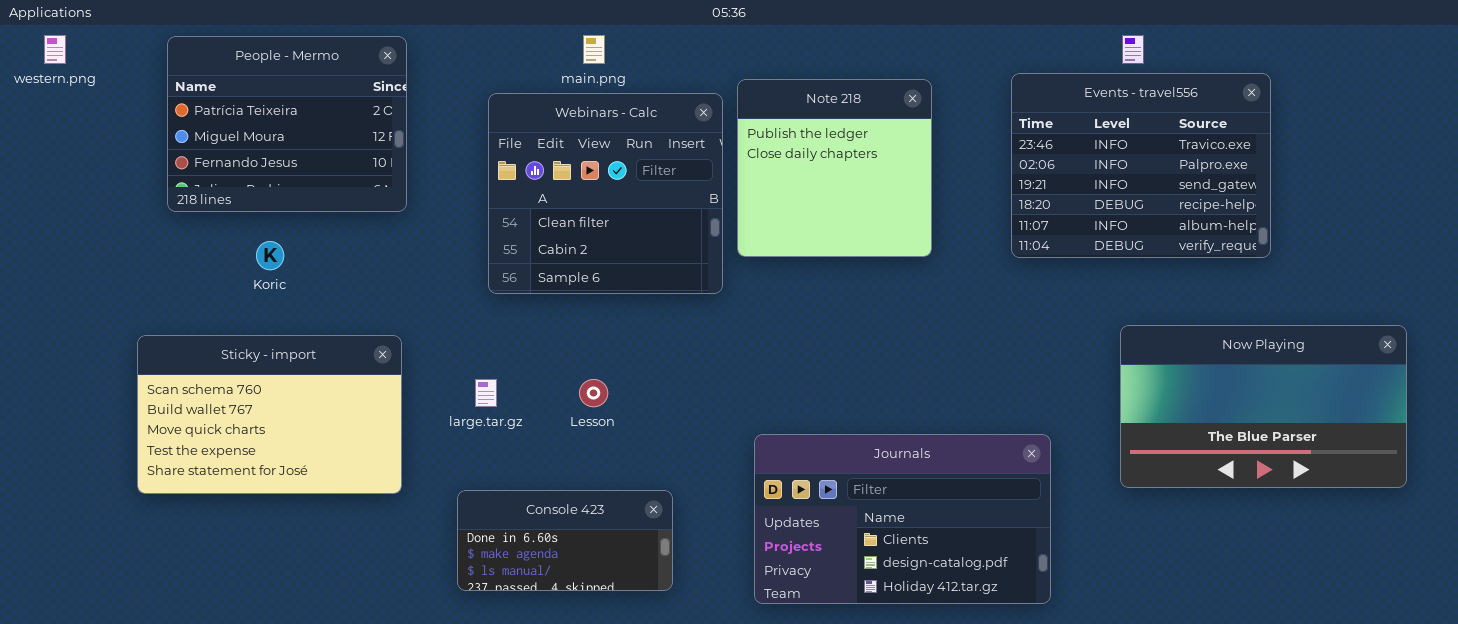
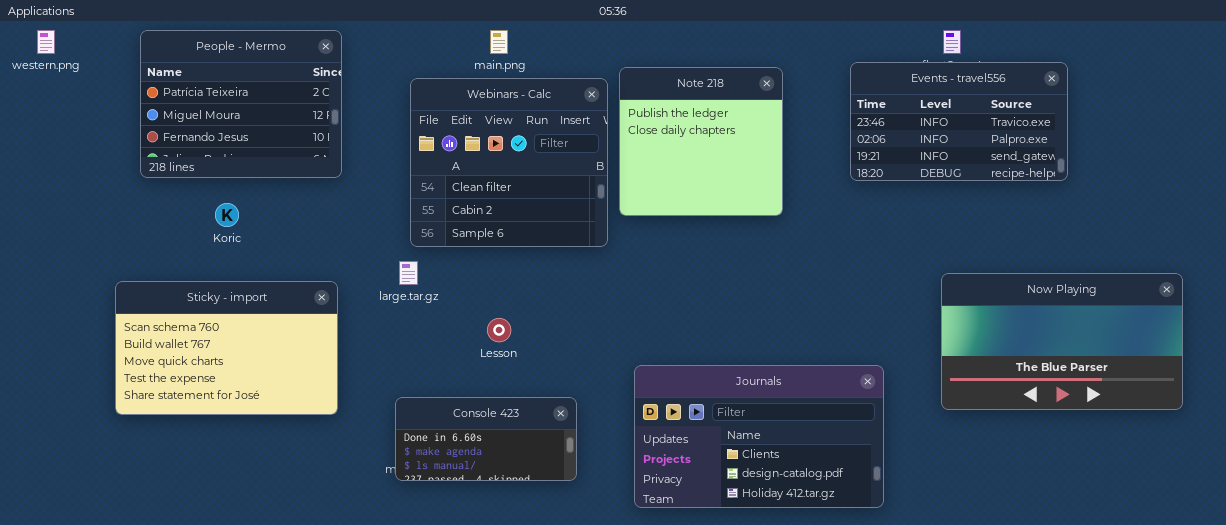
Events - travel556: [1011,73,1271,258] -> [850,62,1068,181], resized
large.tar.gz: [475,379,497,407] -> [399,261,418,285], moved
Console 423: [457,490,673,591] -> [395,397,577,481], moved

